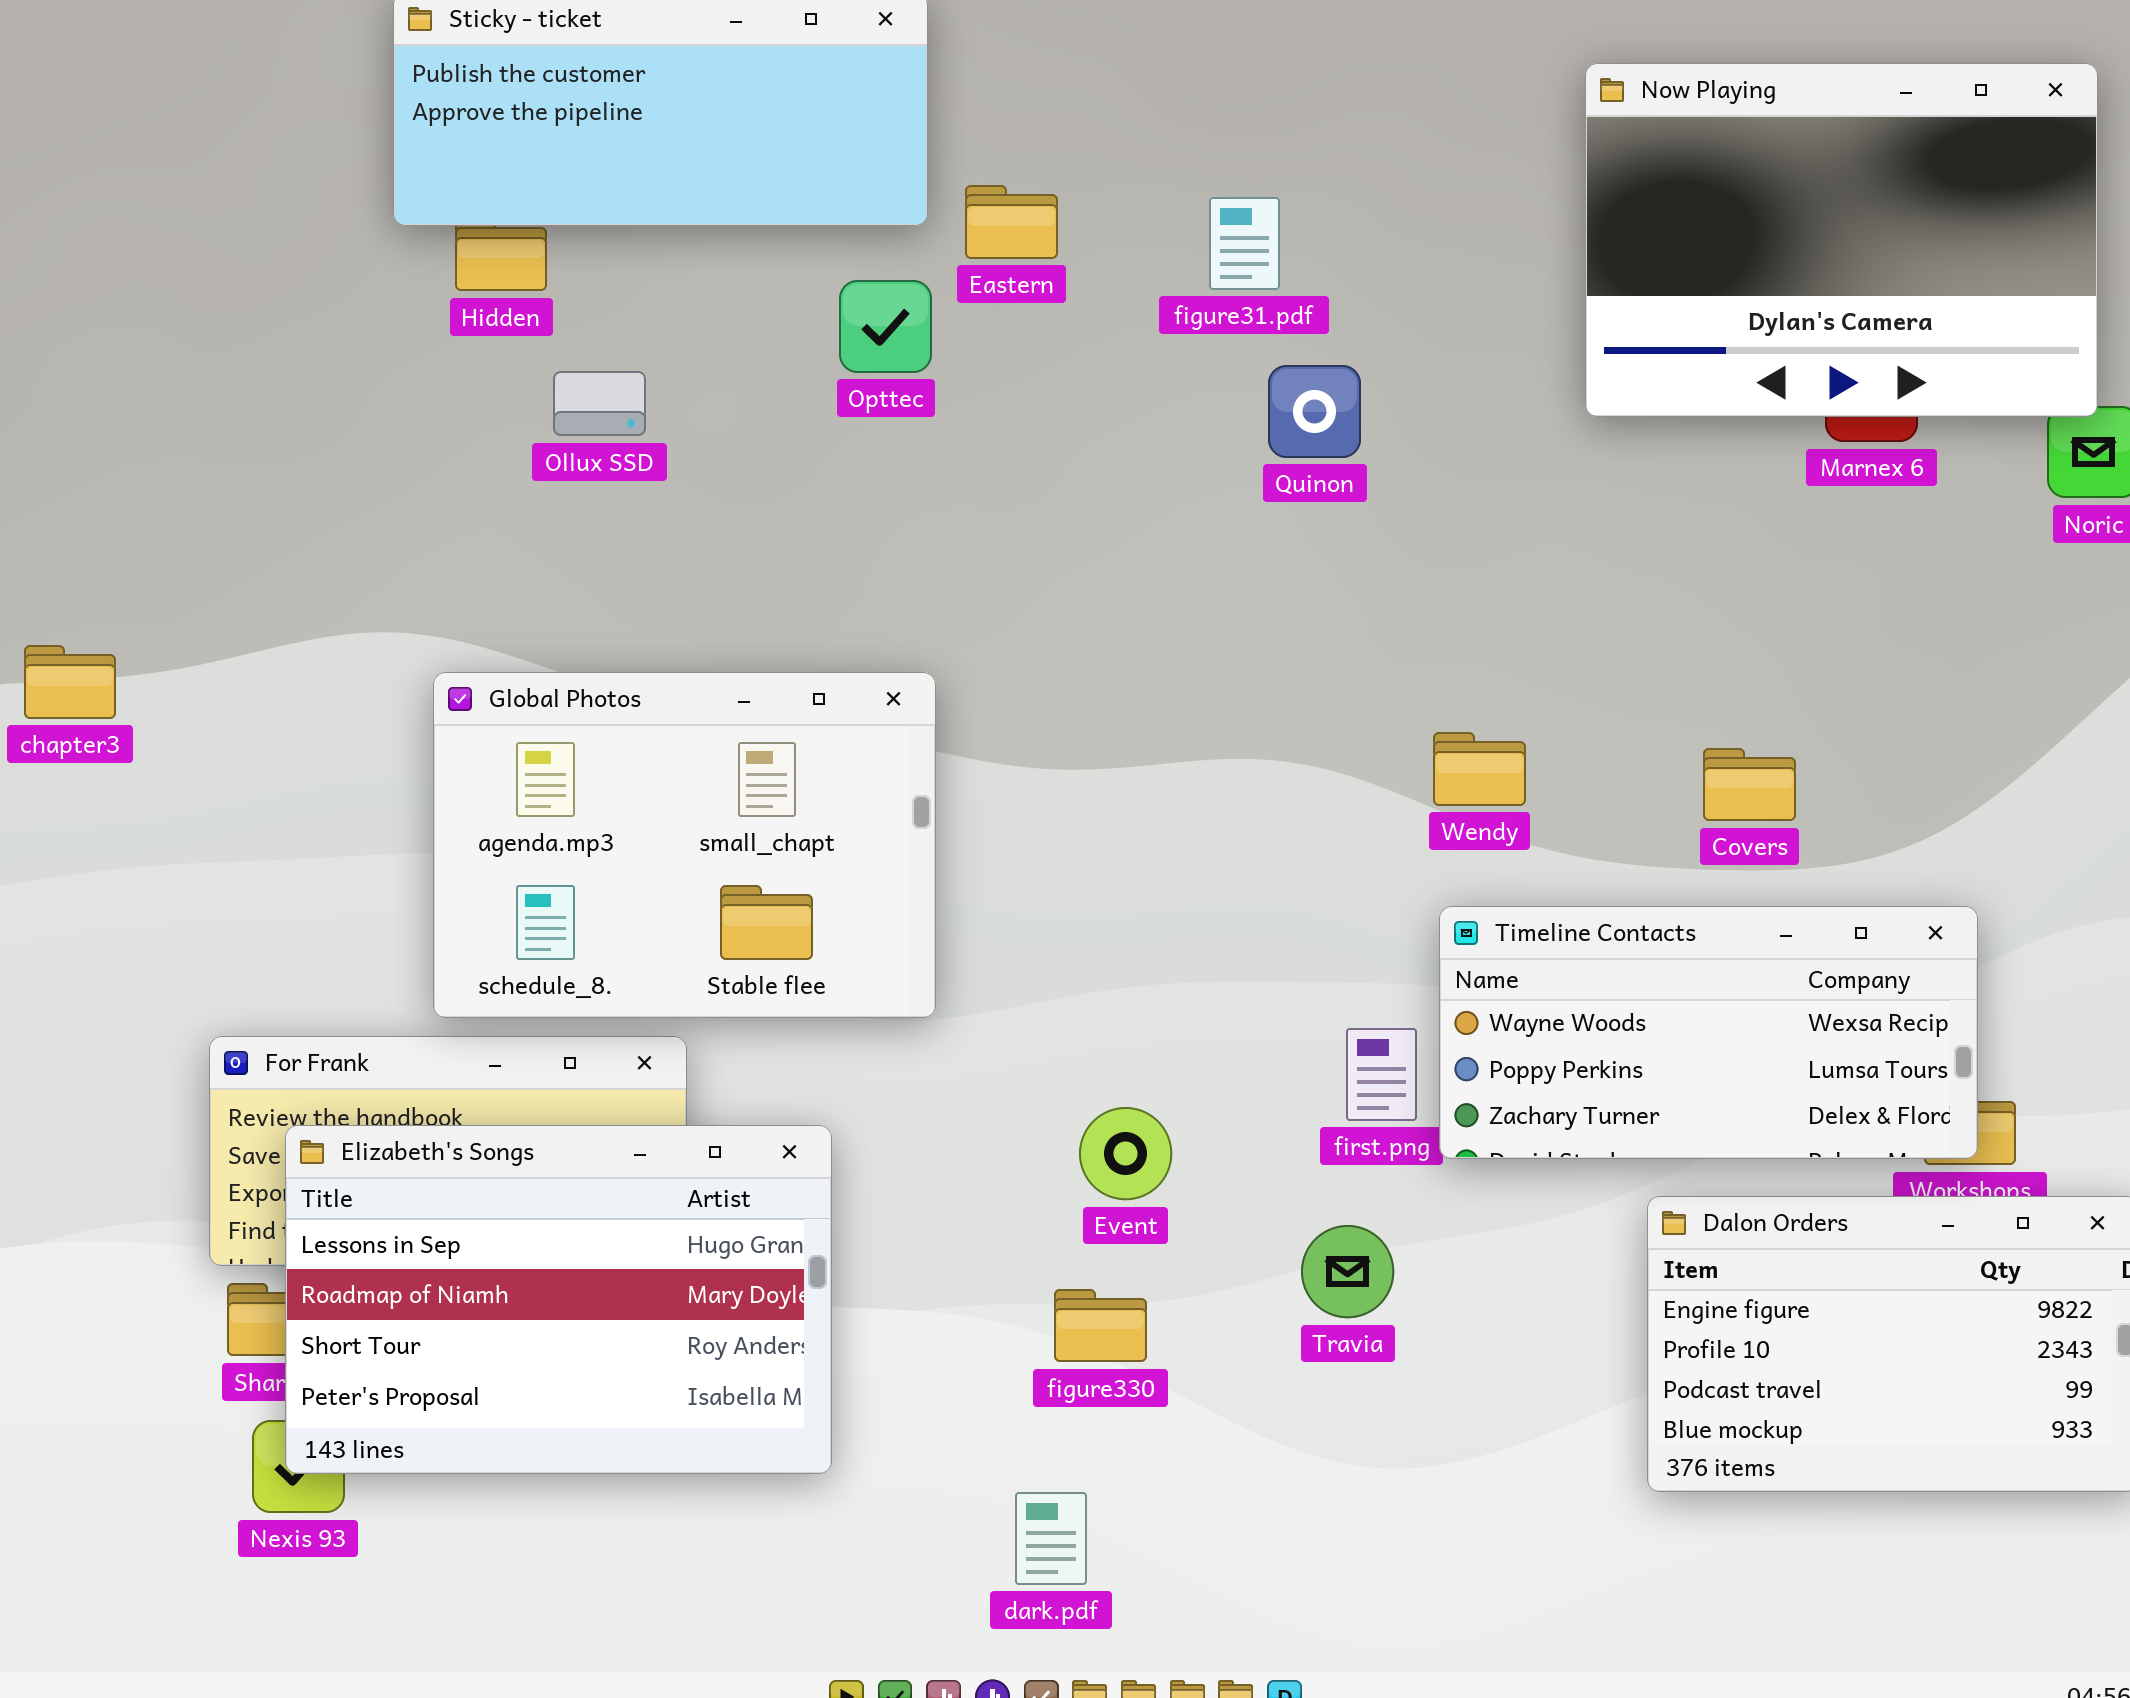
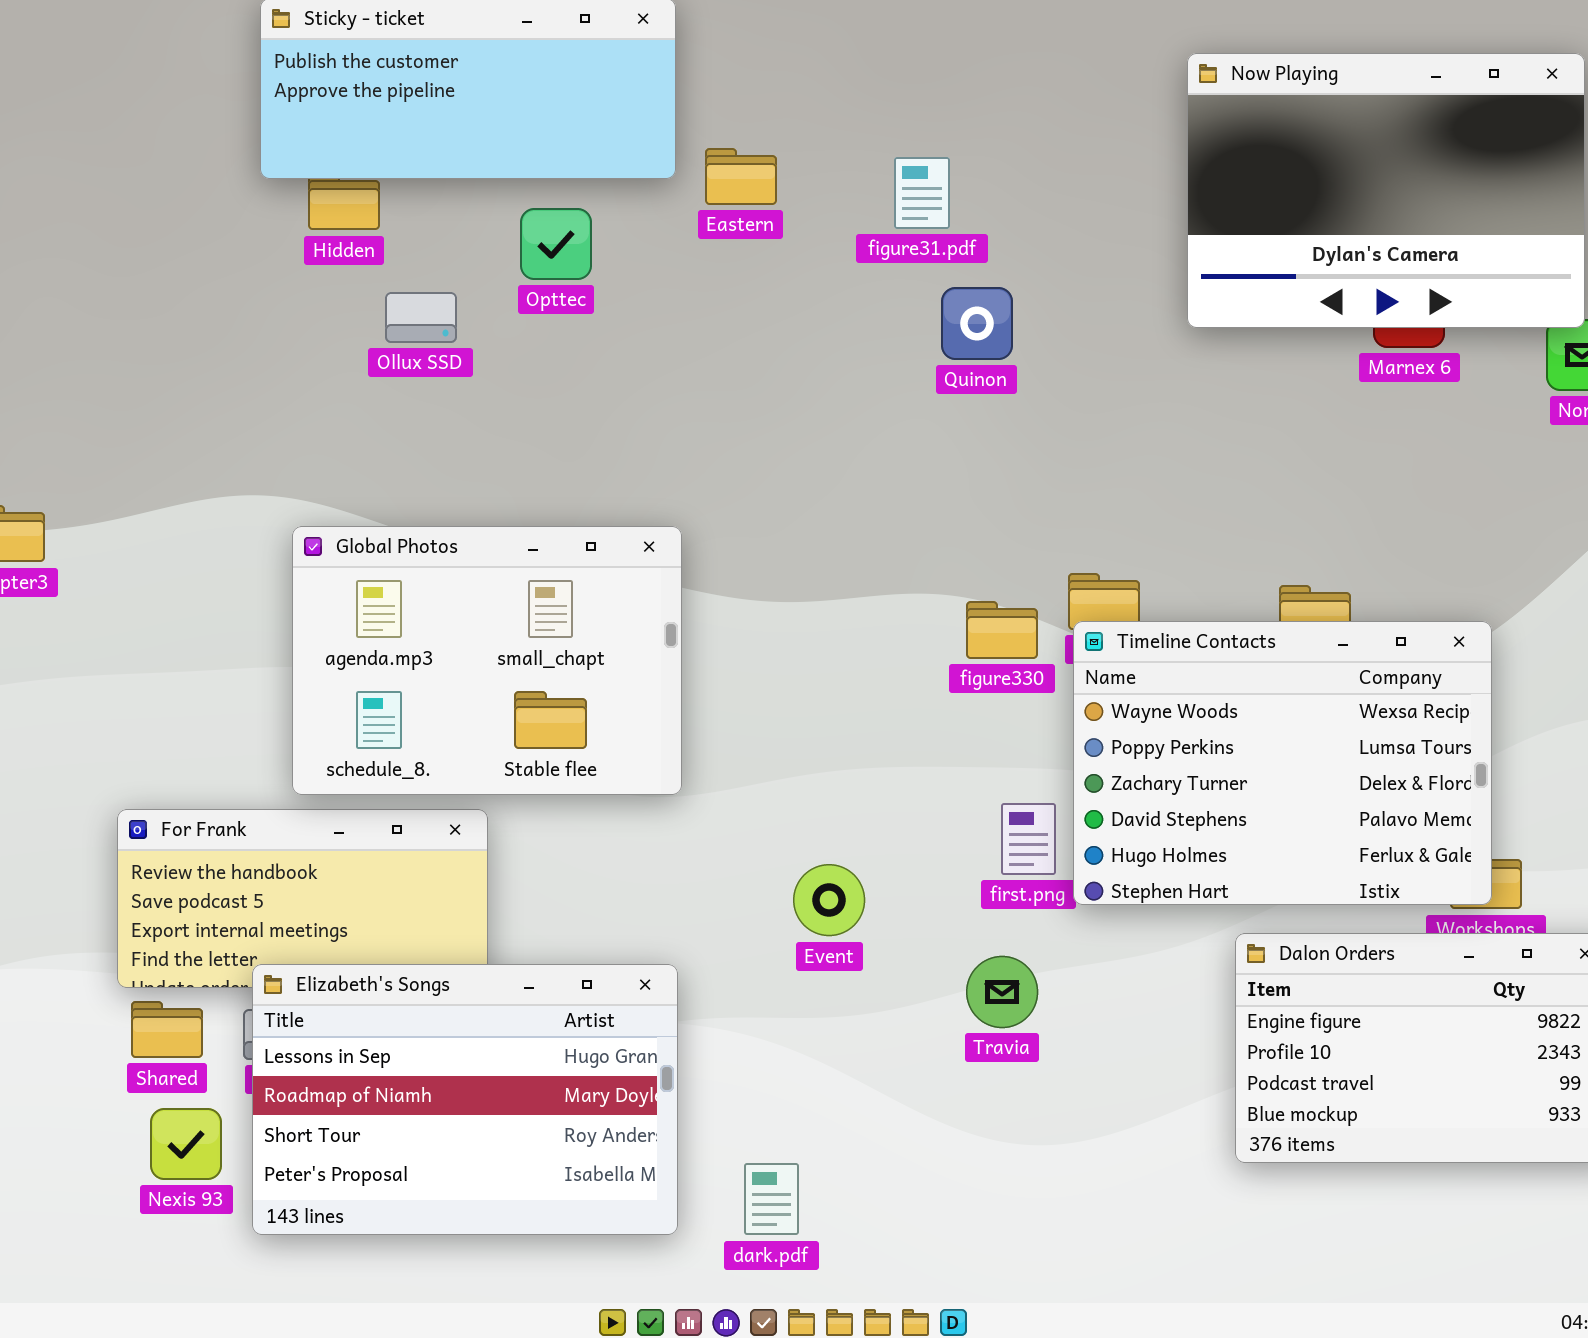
Opttec: [839,280,932,373] -> [520,208,592,280], moved
Timeline Contacts: [1439,906,1978,1159] -> [1073,621,1492,905], resized
Elizabeth's Songs: [285,1125,832,1474] -> [252,964,678,1235], moved
figure330: [1054,1289,1147,1362] -> [966,601,1038,659], moved

